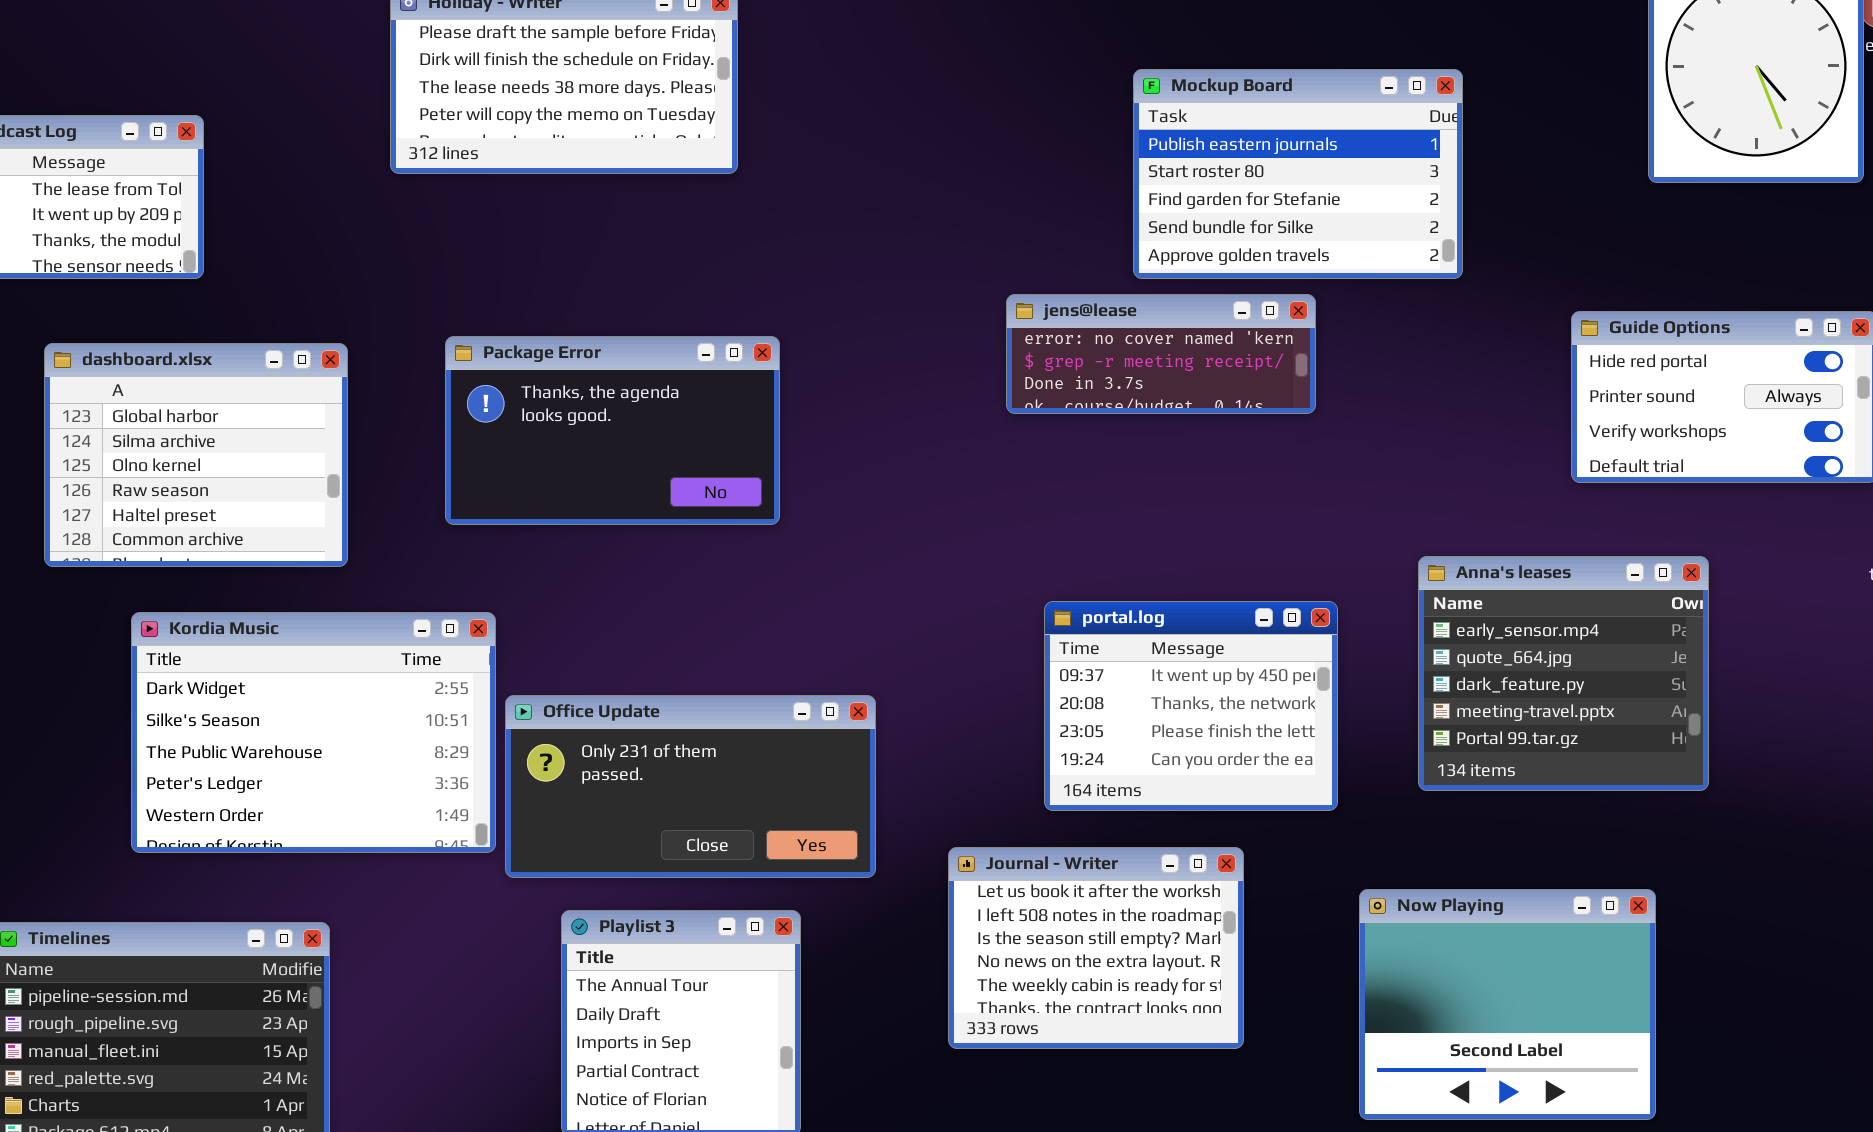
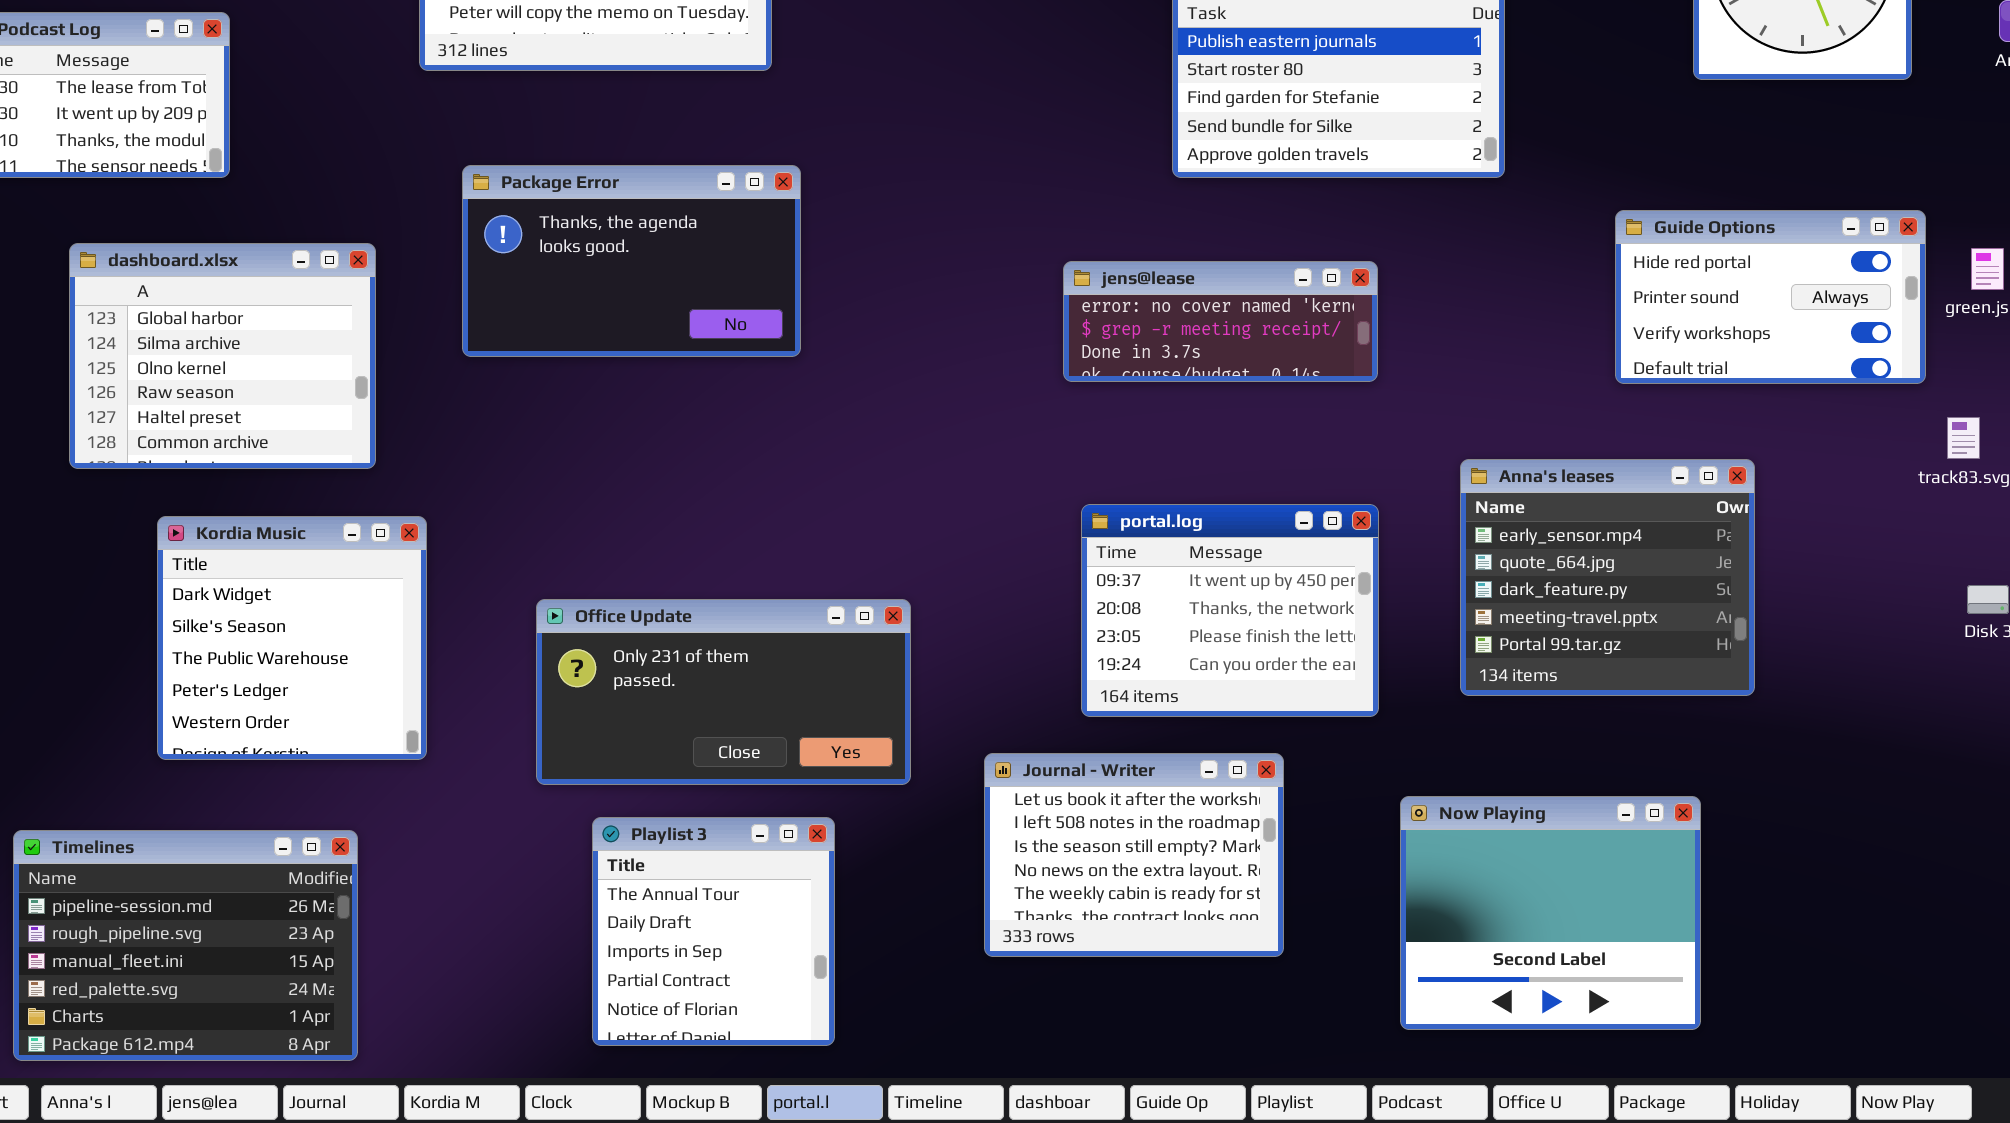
jens@lease: [1006,294,1316,414] -> [1063,261,1378,382], moved
Package Error: [445,336,780,525] -> [462,165,801,357], moved
Kordia Music: [131,612,496,853] -> [157,516,427,760], resized

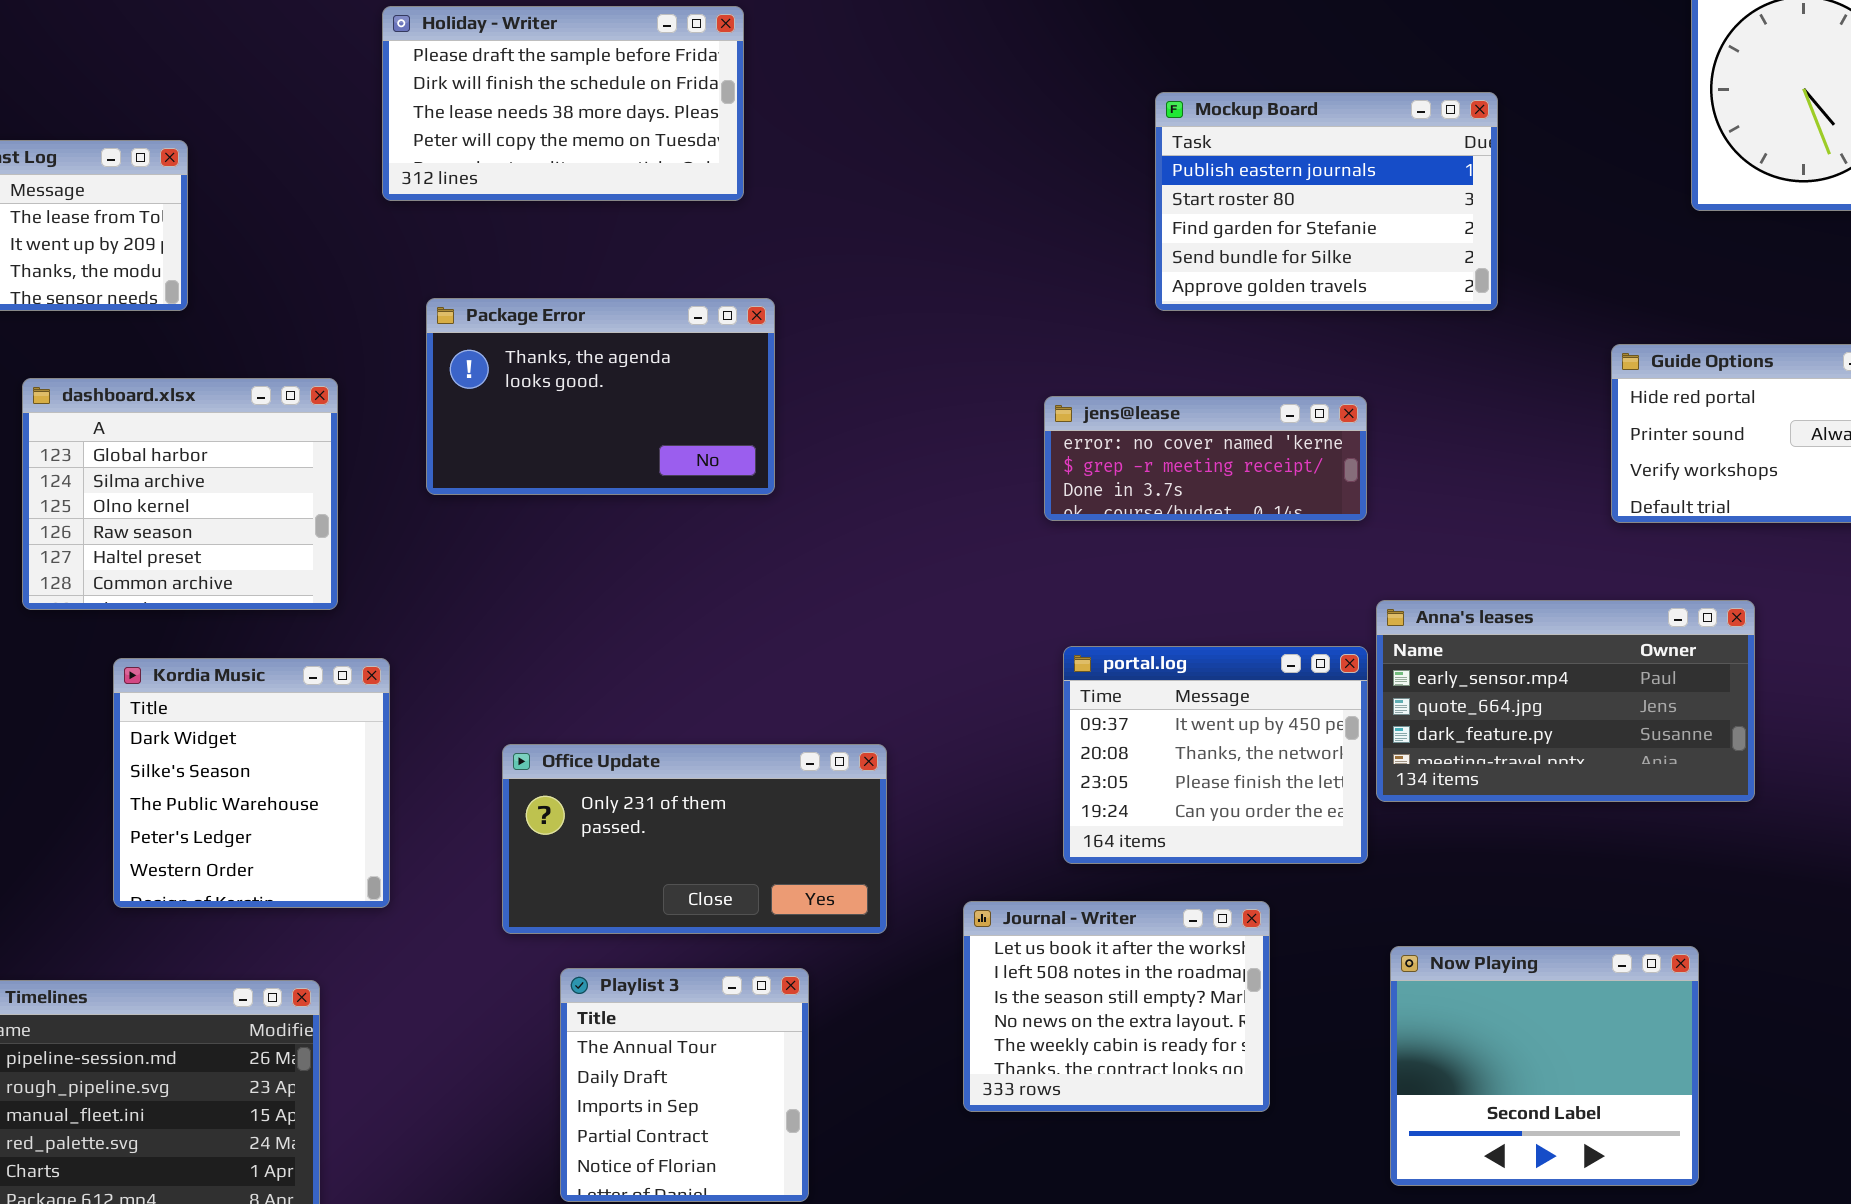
Anna's leases: [1460,459,1755,696] -> [1376,600,1755,802], resized

